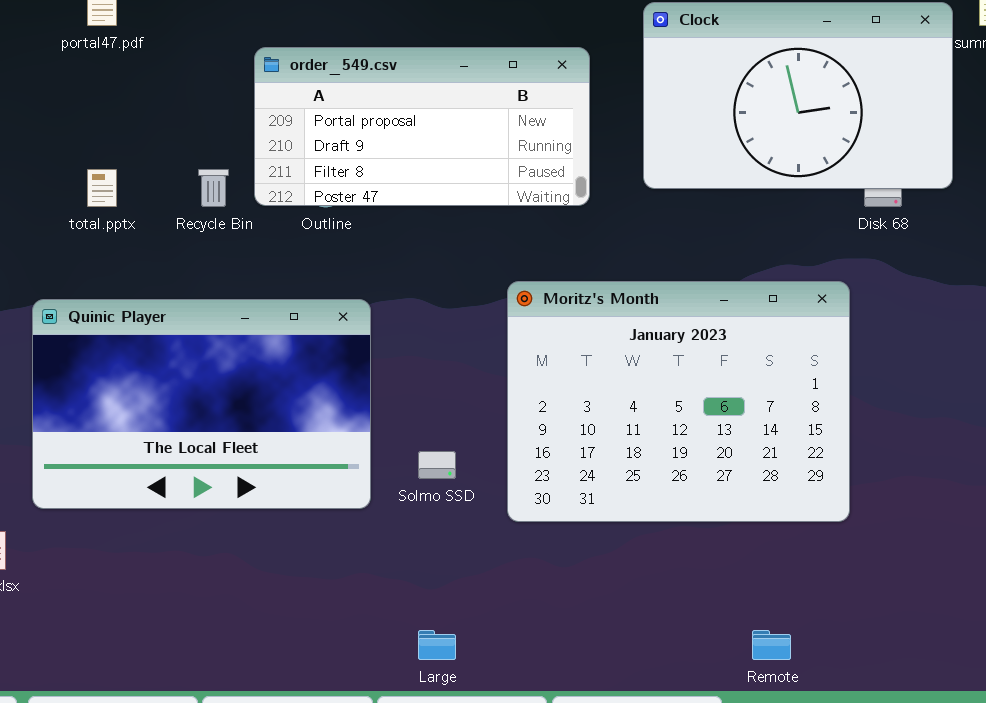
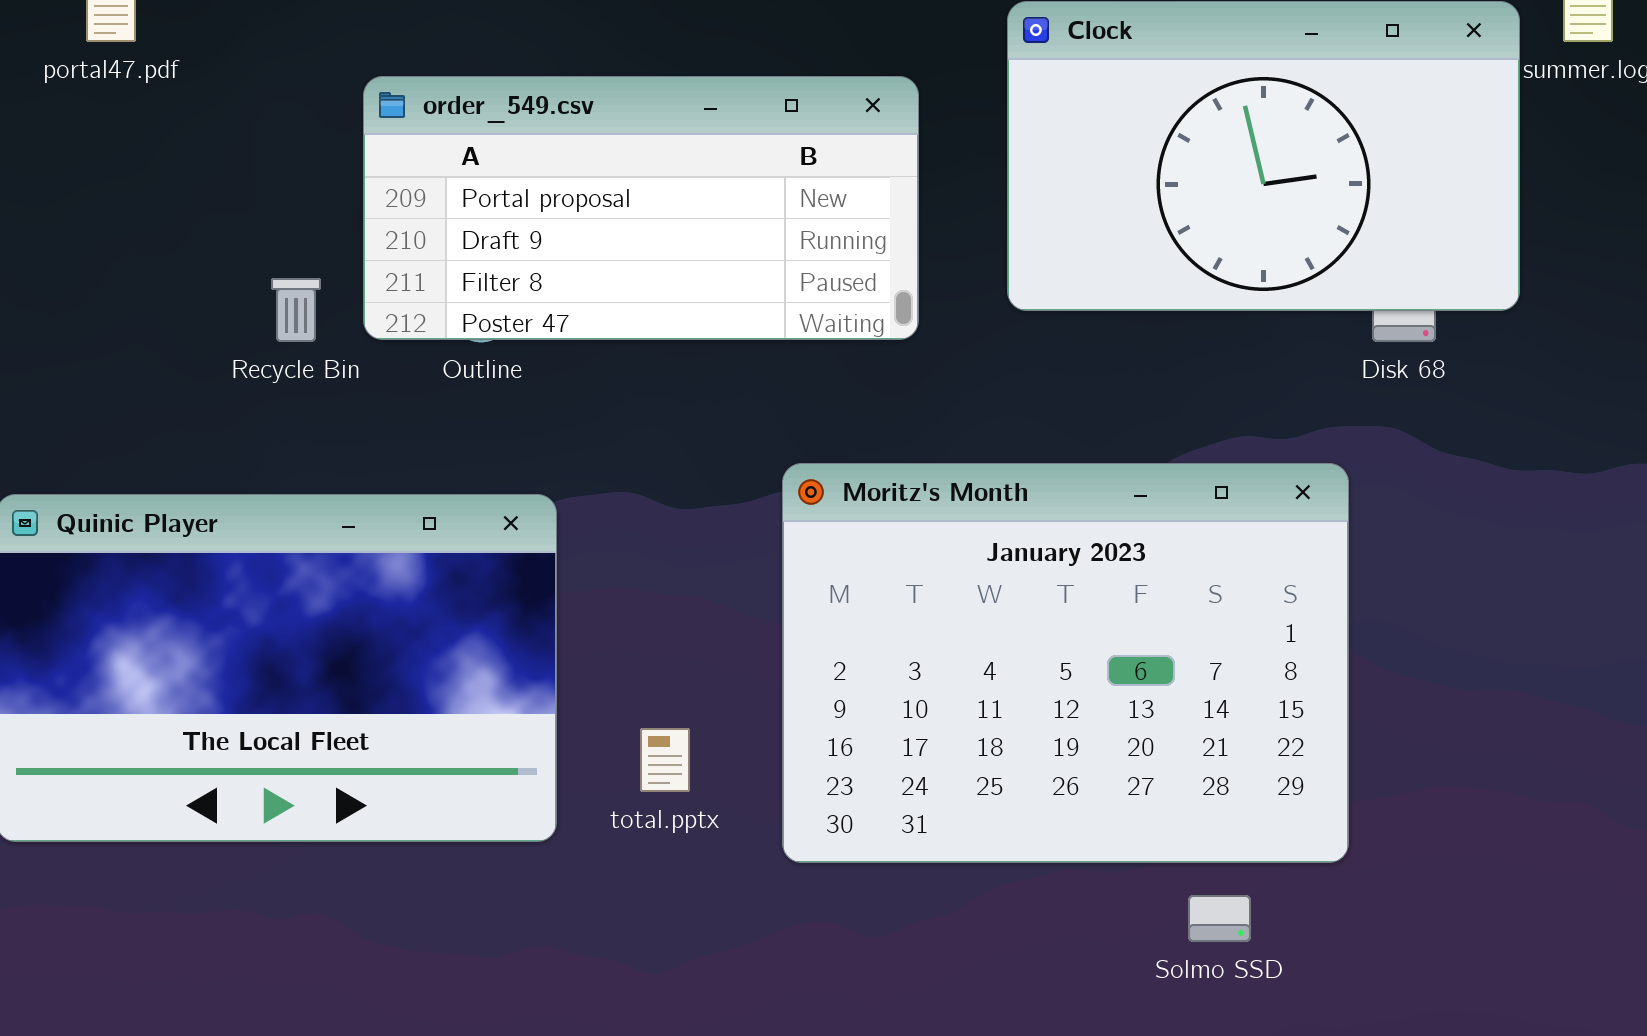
total.pptx: [87,169,117,207] -> [640,728,690,792], moved
Solmo SSD: [418,451,456,479] -> [1188,895,1251,942], moved

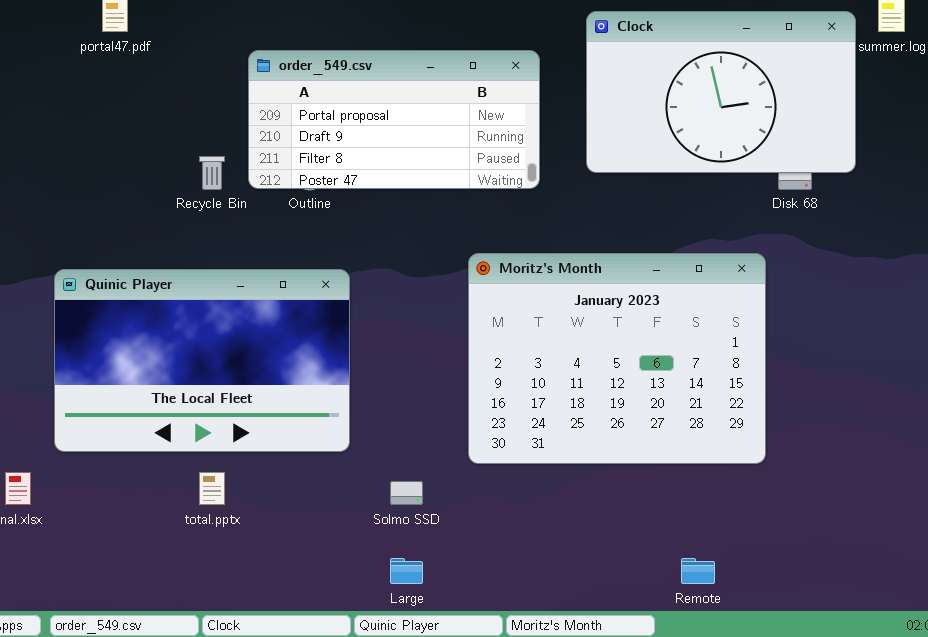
total.pptx: [640,728,690,792] -> [199,472,225,505], moved
Solmo SSD: [1188,895,1251,942] -> [390,481,423,505], moved

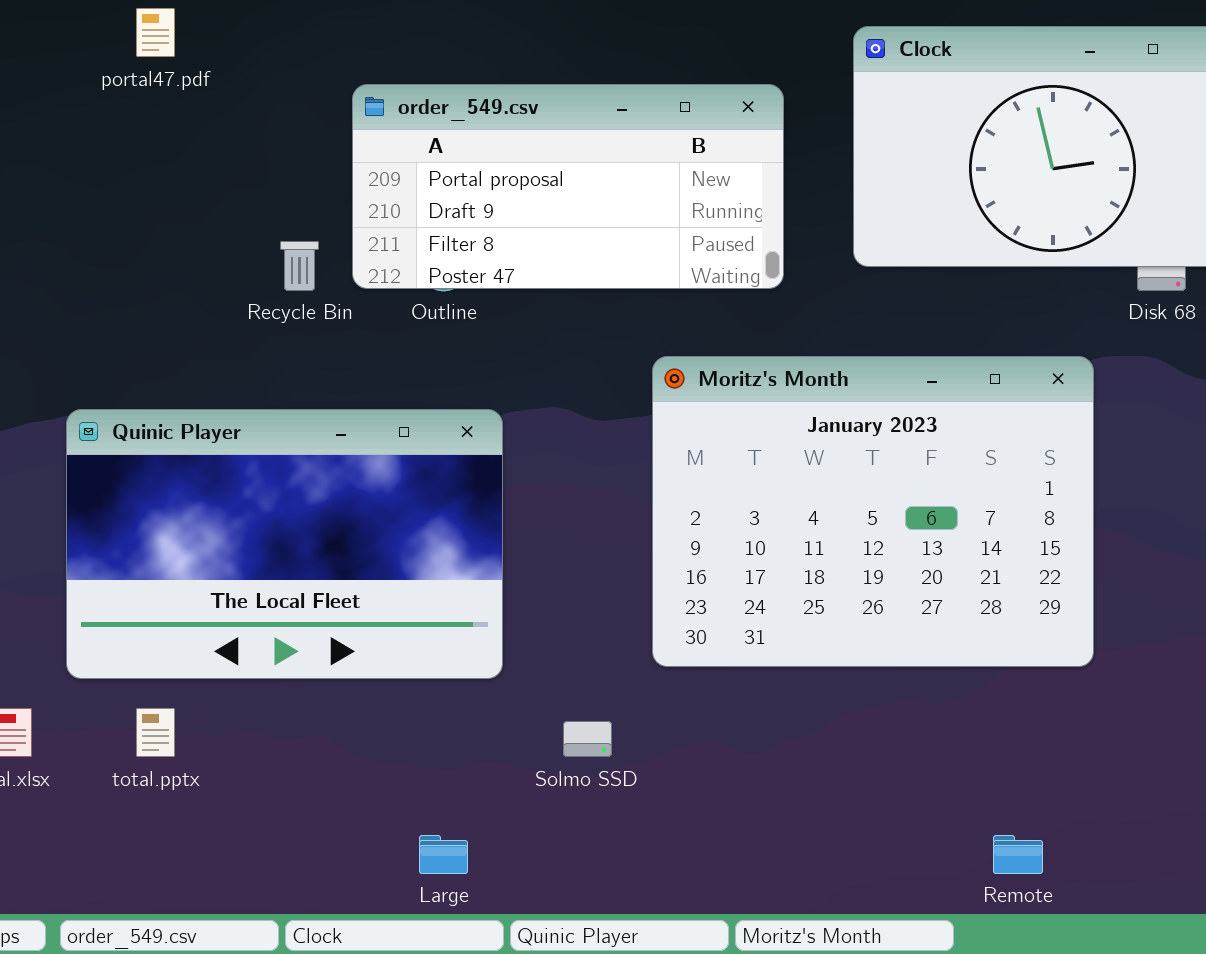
Moritz's Month: [468,253,766,464] -> [652,356,1094,667], moved
total.pptx: [199,472,225,505] -> [136,708,175,757], moved
Large: [390,558,423,584] -> [419,835,468,874], moved

